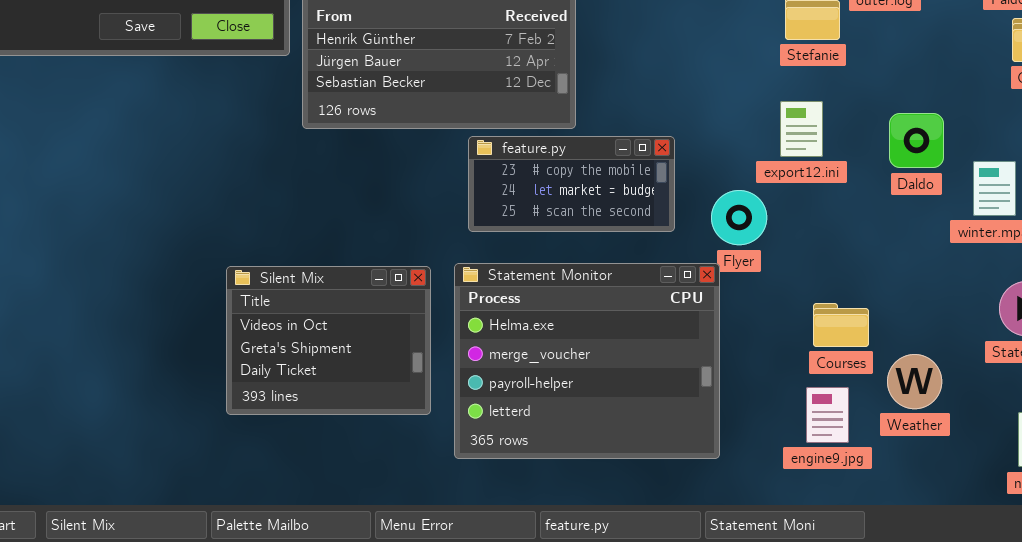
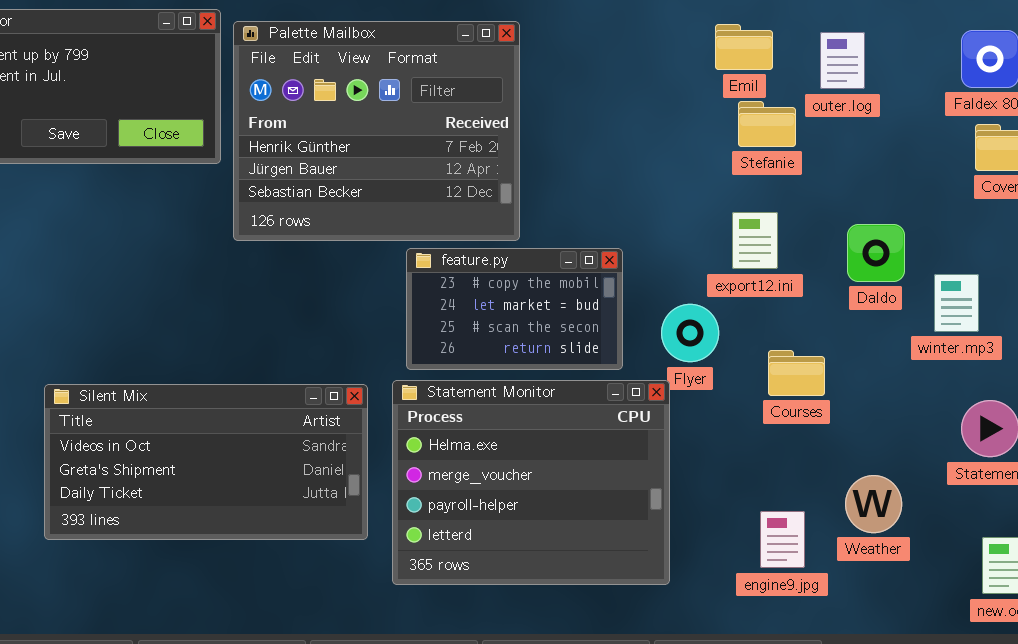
feature.py: [468,136,675,232] -> [406,248,623,370], resized
Silent Mix: [226,266,431,415] -> [44,384,368,540], resized
Courses: [813,303,869,347] -> [768,350,825,396], moved

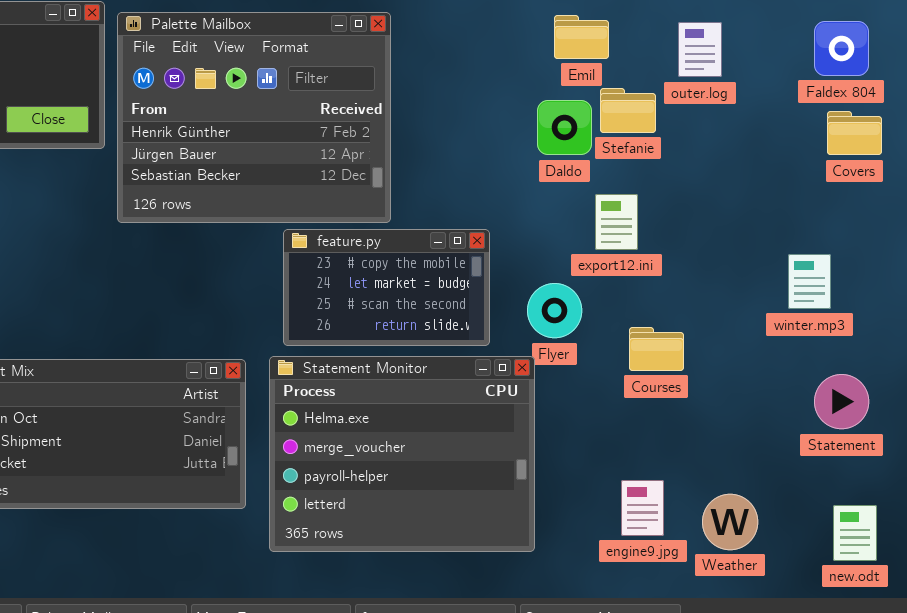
Emil: [715,24,773,70] -> [554,15,609,59], moved
Daldo: [847,224,905,282] -> [537,100,592,155], moved
Weather: [845,475,902,533] -> [702,494,758,550], moved

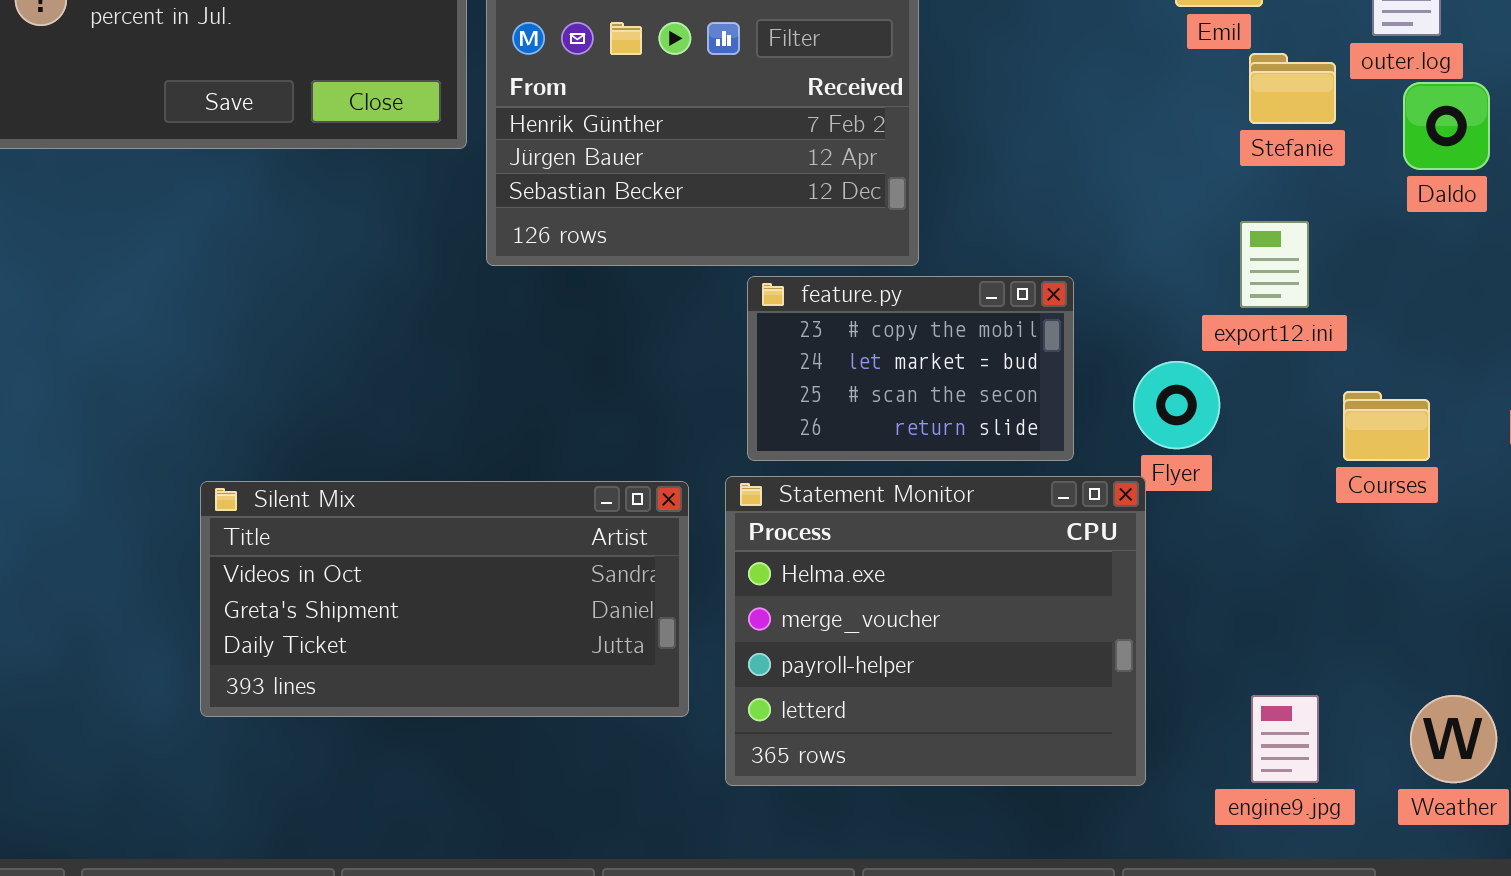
Daldo: [537,100,592,155] -> [1403,82,1490,170], moved
Courses: [629,327,684,371] -> [1343,391,1430,461], moved
engine9.jpg: [621,480,664,536] -> [1251,695,1319,783], moved

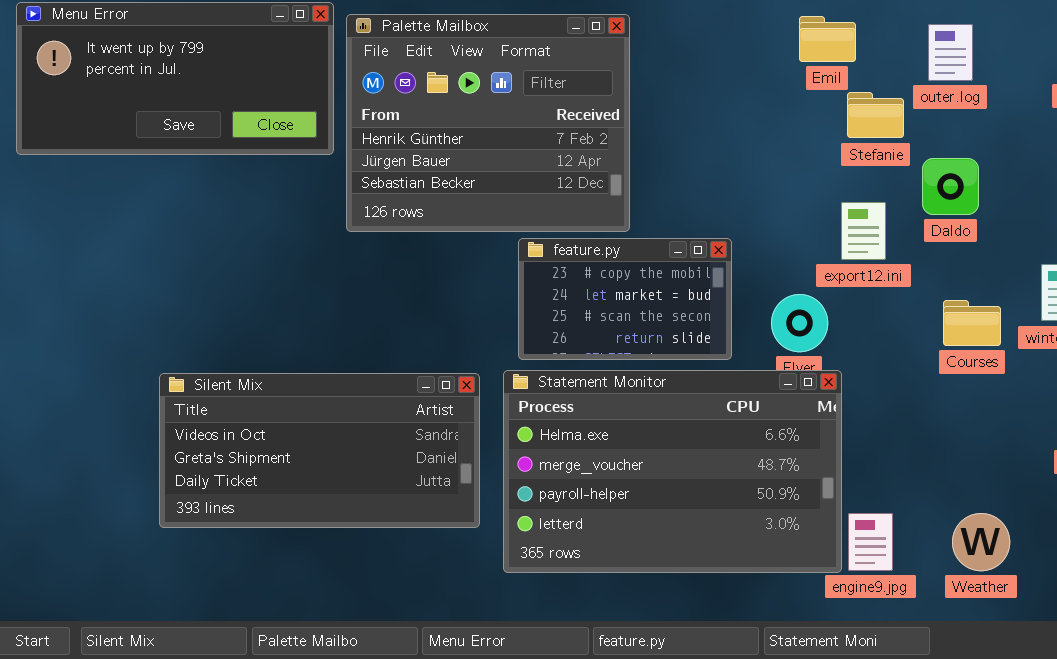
Daldo: [1403,82,1490,170] -> [922,158,979,215], moved
Courses: [1343,391,1430,461] -> [943,300,1001,346], moved
Statement Monitor: [725,476,1146,786] -> [503,370,842,573], resized

